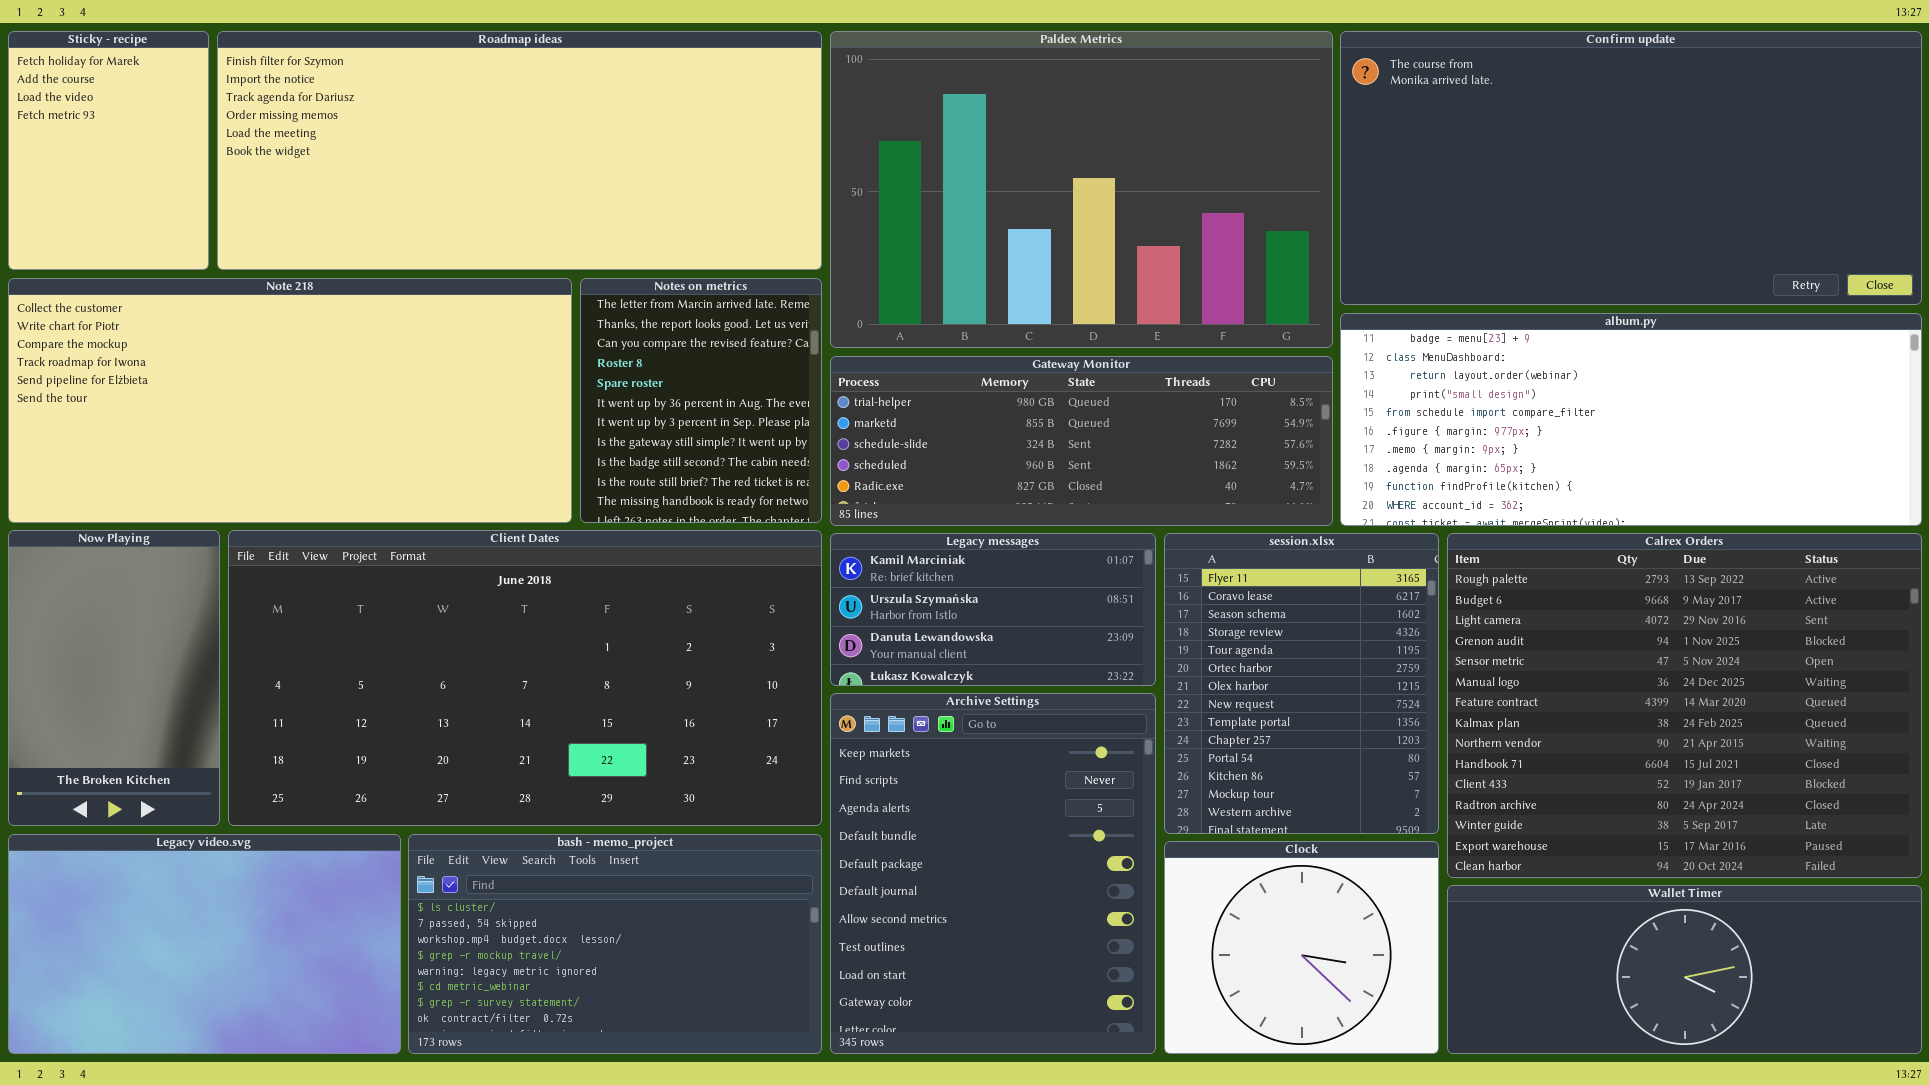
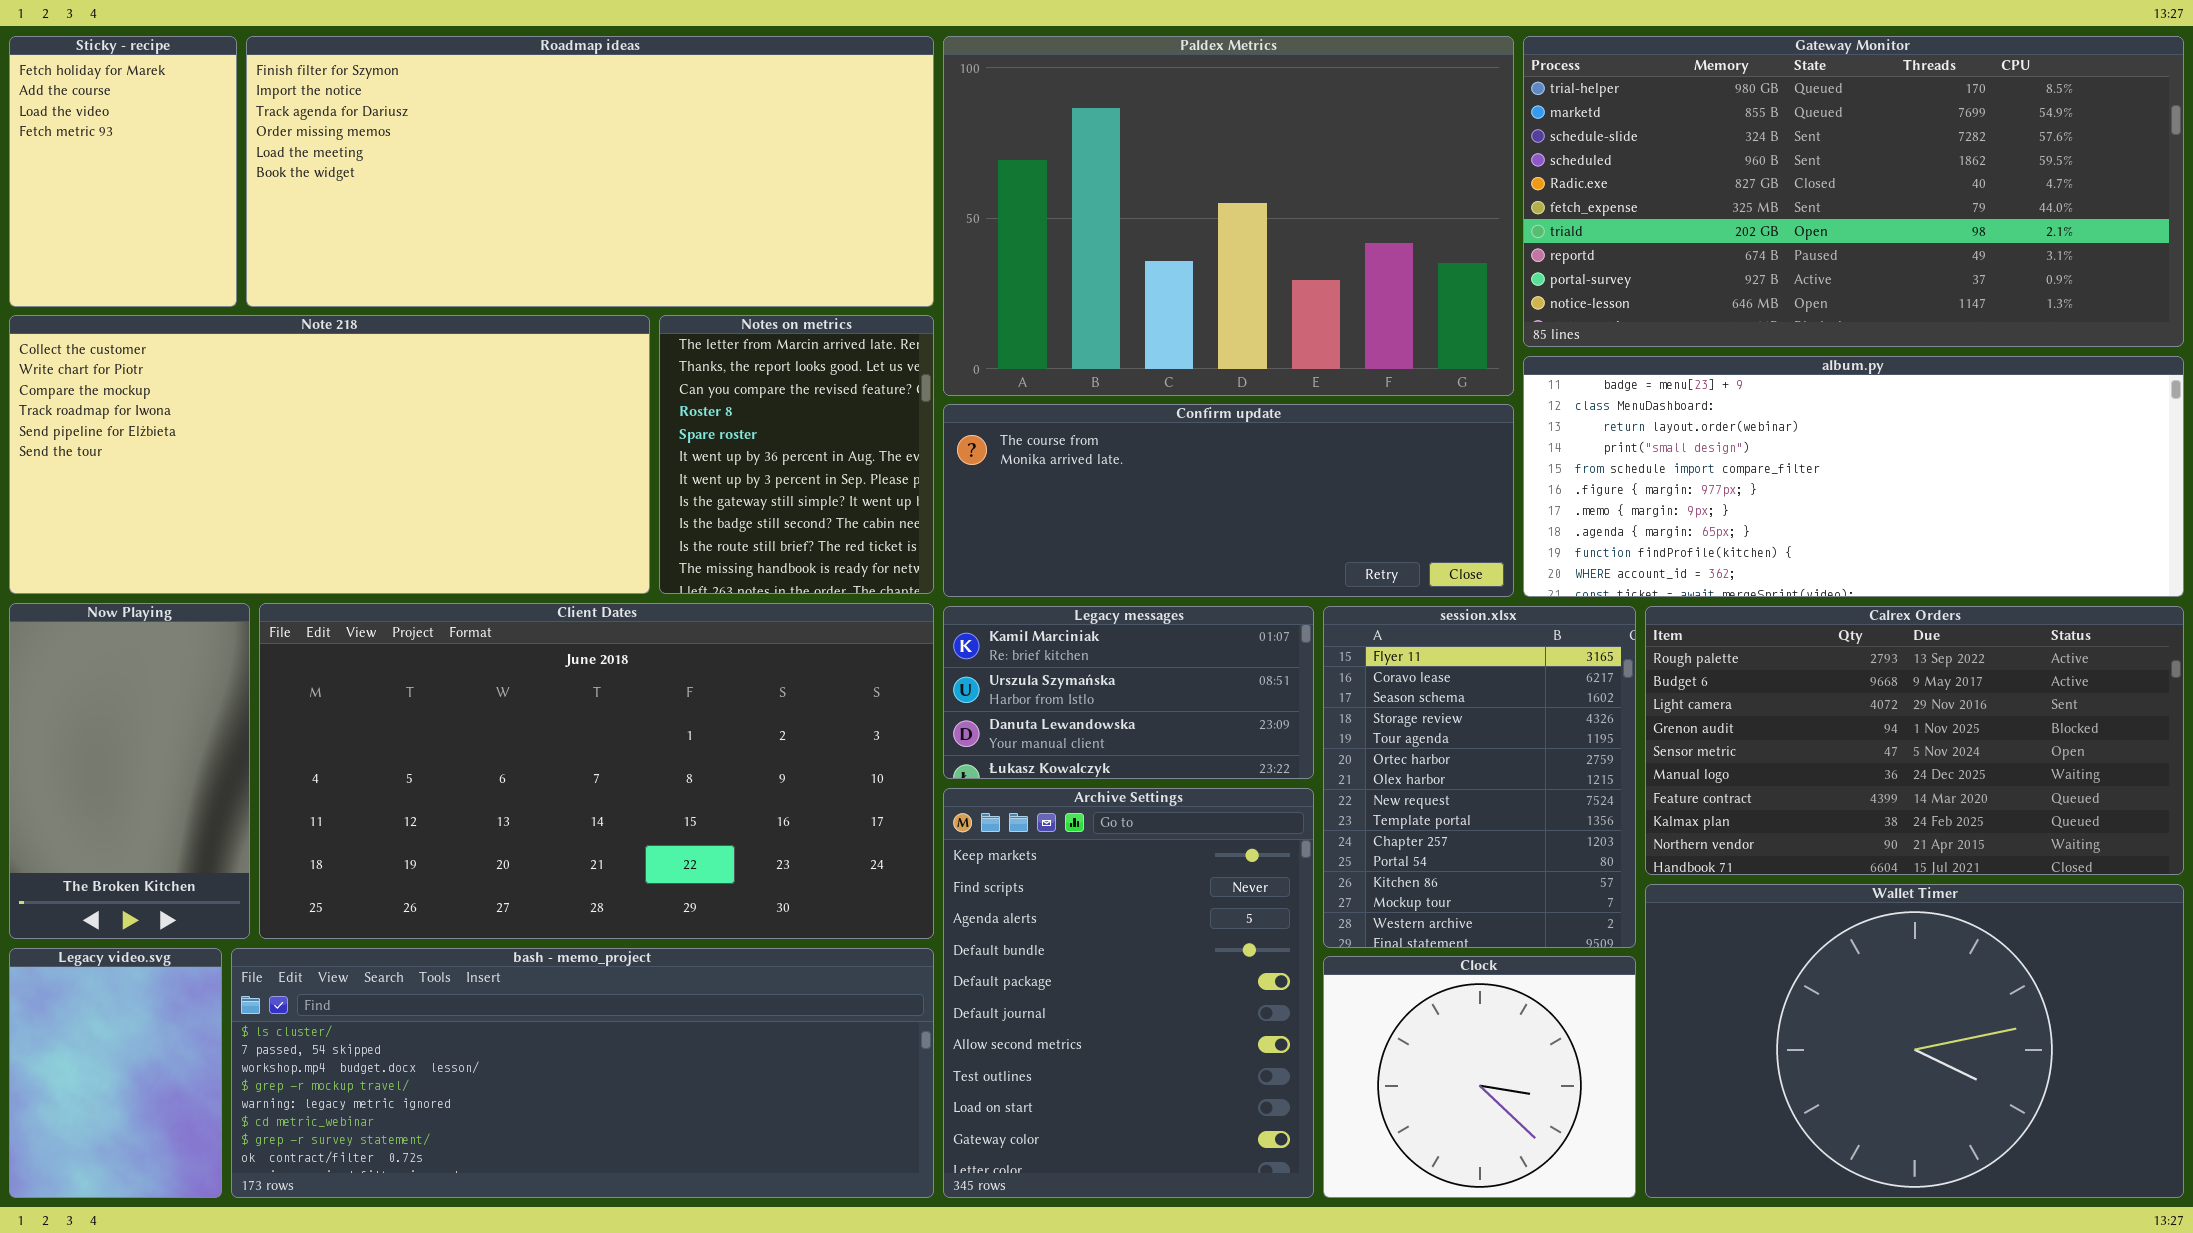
Confirm update: [1340,31,1922,305] -> [943,404,1514,597], moved, resized
Gateway Monitor: [830,356,1333,526] -> [1523,36,2184,347], moved, resized
Calrex Orders: [1447,533,1922,878] -> [1645,606,2184,875], resized
Legacy video.svg: [8,834,401,1054] -> [9,948,222,1198], resized
bash - memo_project: [408,834,822,1054] -> [231,948,934,1198], resized
Wallet Timer: [1447,885,1922,1054] -> [1645,884,2184,1198], resized

